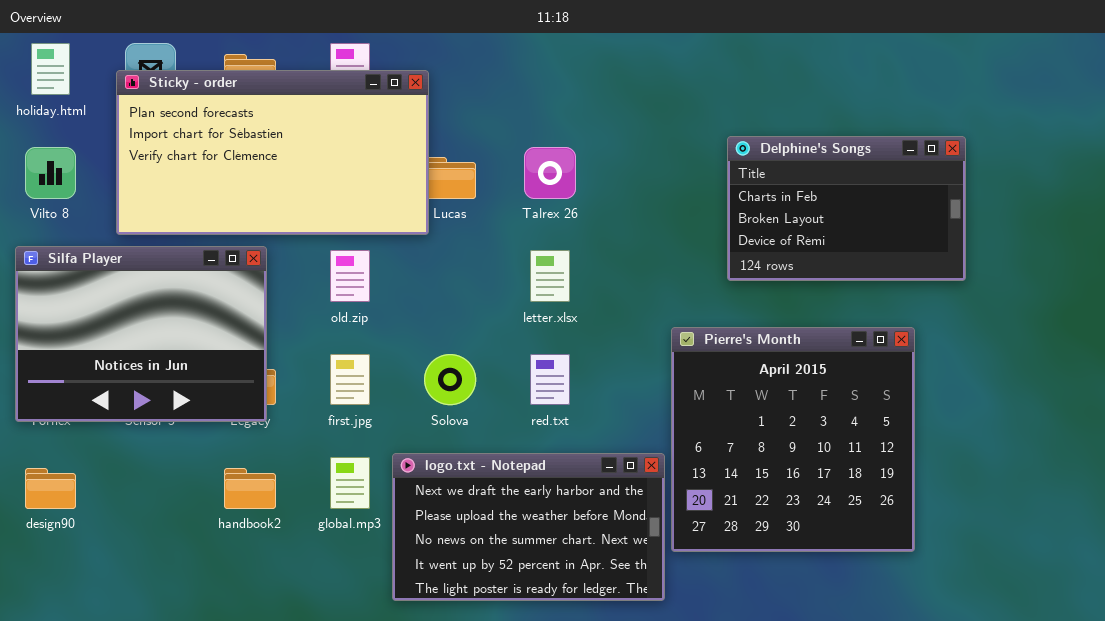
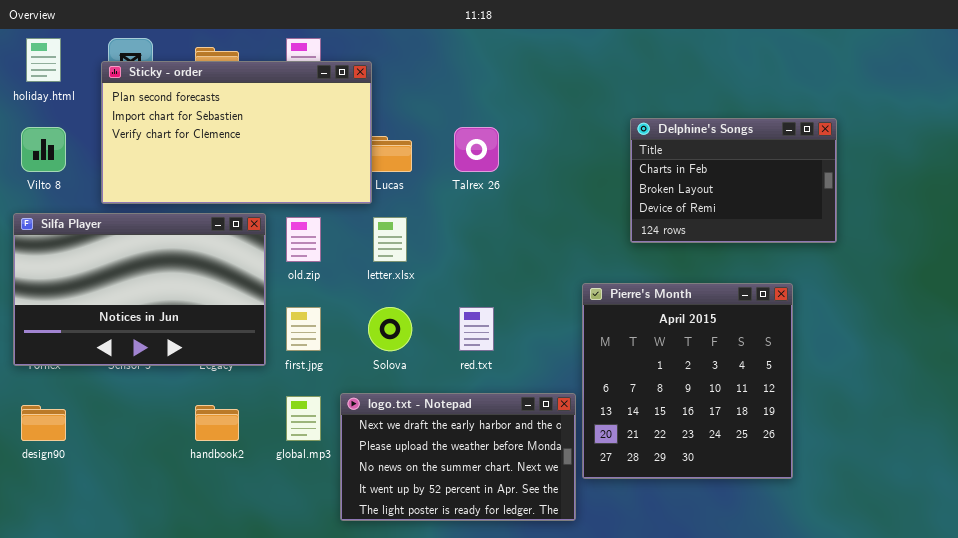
Silfa Player: [15,246,267,422] -> [13,213,266,366], resized
letter.xlsx: [530,250,570,302] -> [373,217,407,262], moved

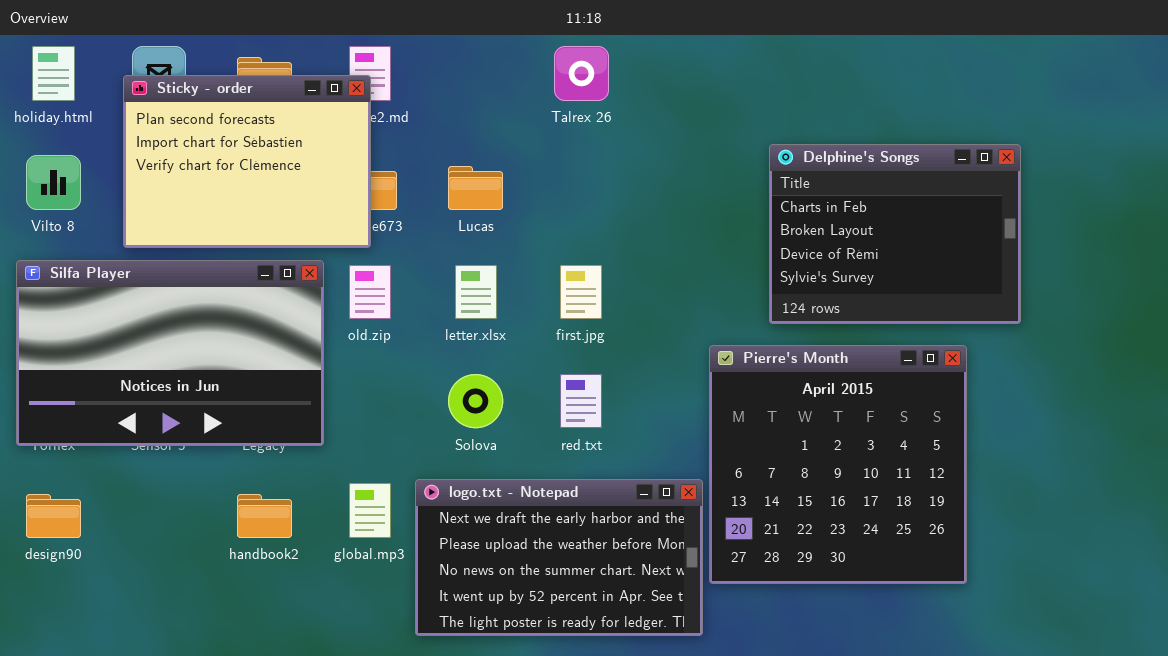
Sticky - order: [101,61,372,204] -> [123,75,371,248], resized
Delphine's Songs: [630,118,837,243] -> [769,144,1021,324], resized
Talrex 26: [454,127,499,172] -> [554,46,609,101], moved
first.jpg: [286,307,321,351] -> [560,265,602,319], moved

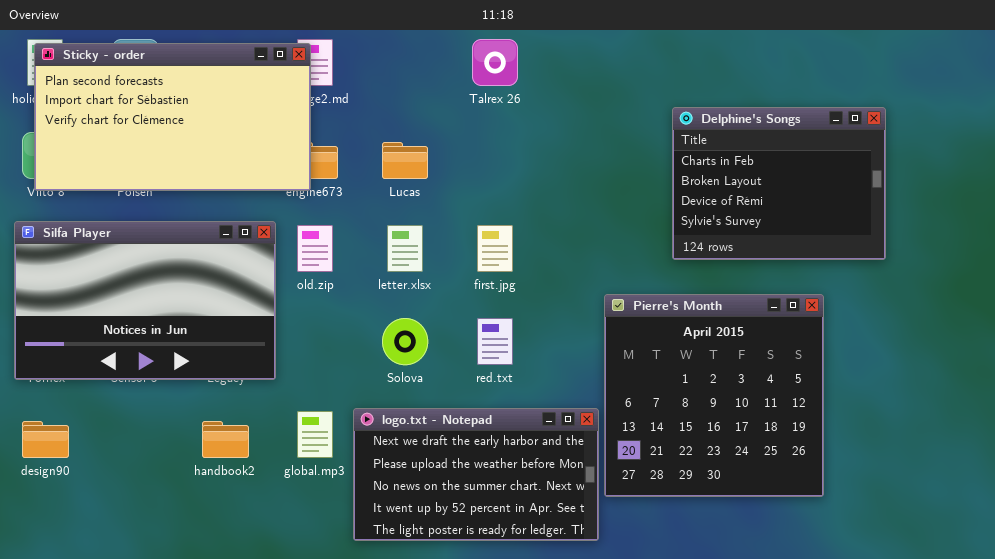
Sticky - order: [123,75,371,248] -> [34,43,311,191], moved, resized
Delphine's Songs: [769,144,1021,324] -> [672,107,886,260], moved

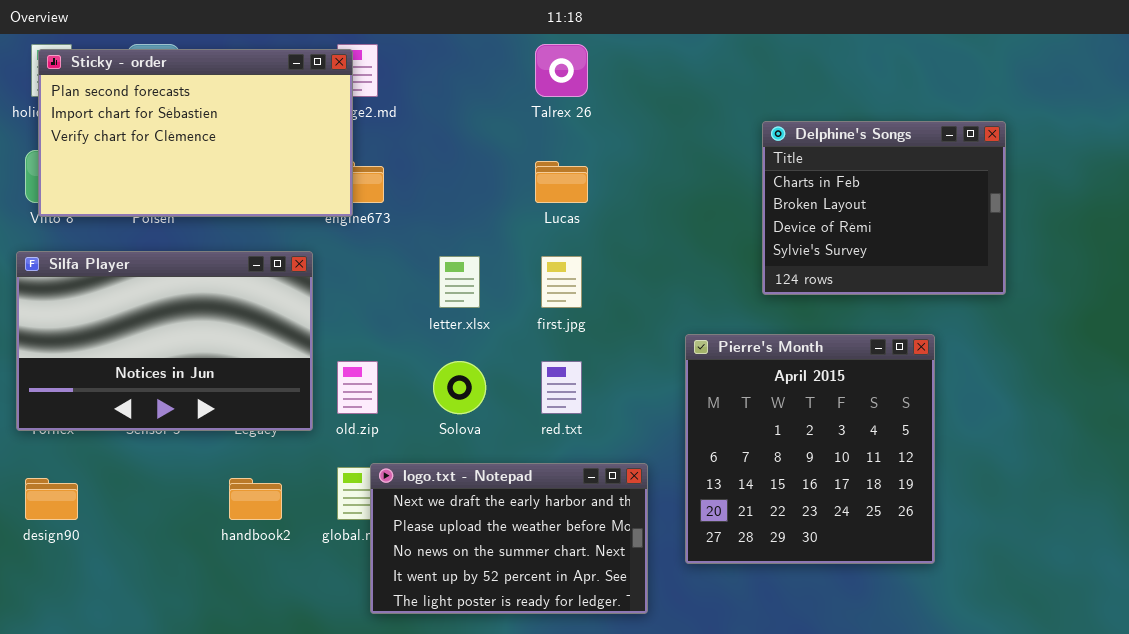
Lucas: [382,142,428,179] -> [535,161,588,203], moved
old.zip: [297,225,333,272] -> [337,361,378,414], moved
logo.txt - Notepad: [353,408,599,541] -> [370,463,648,614], moved

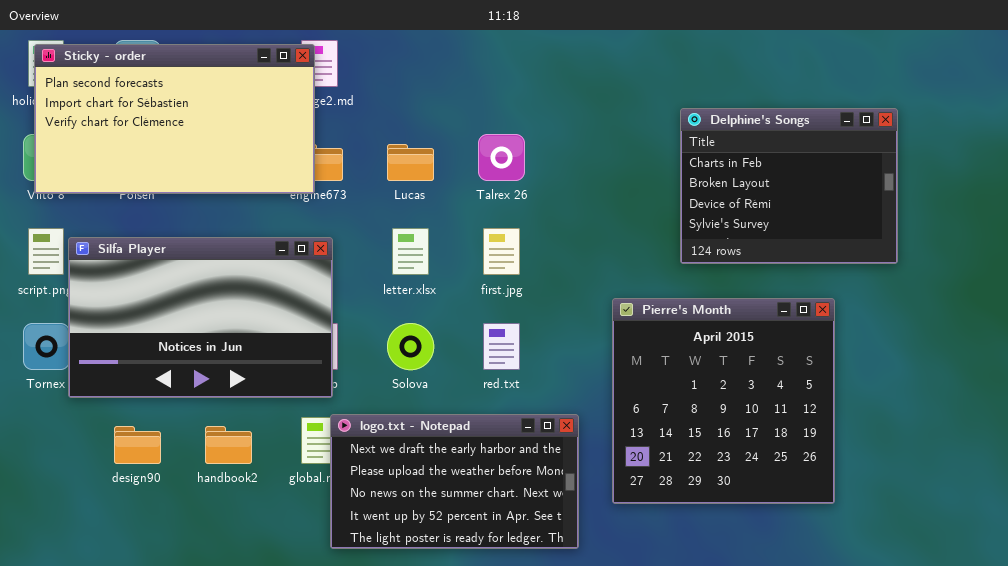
Talrex 26: [535,44,588,97] -> [478,134,525,181], moved
Lucas: [535,161,588,203] -> [387,144,434,181], moved
Silfa Player: [16,251,313,431] -> [68,237,333,398], moved
design90: [25,478,78,520] -> [114,426,161,464], moved

